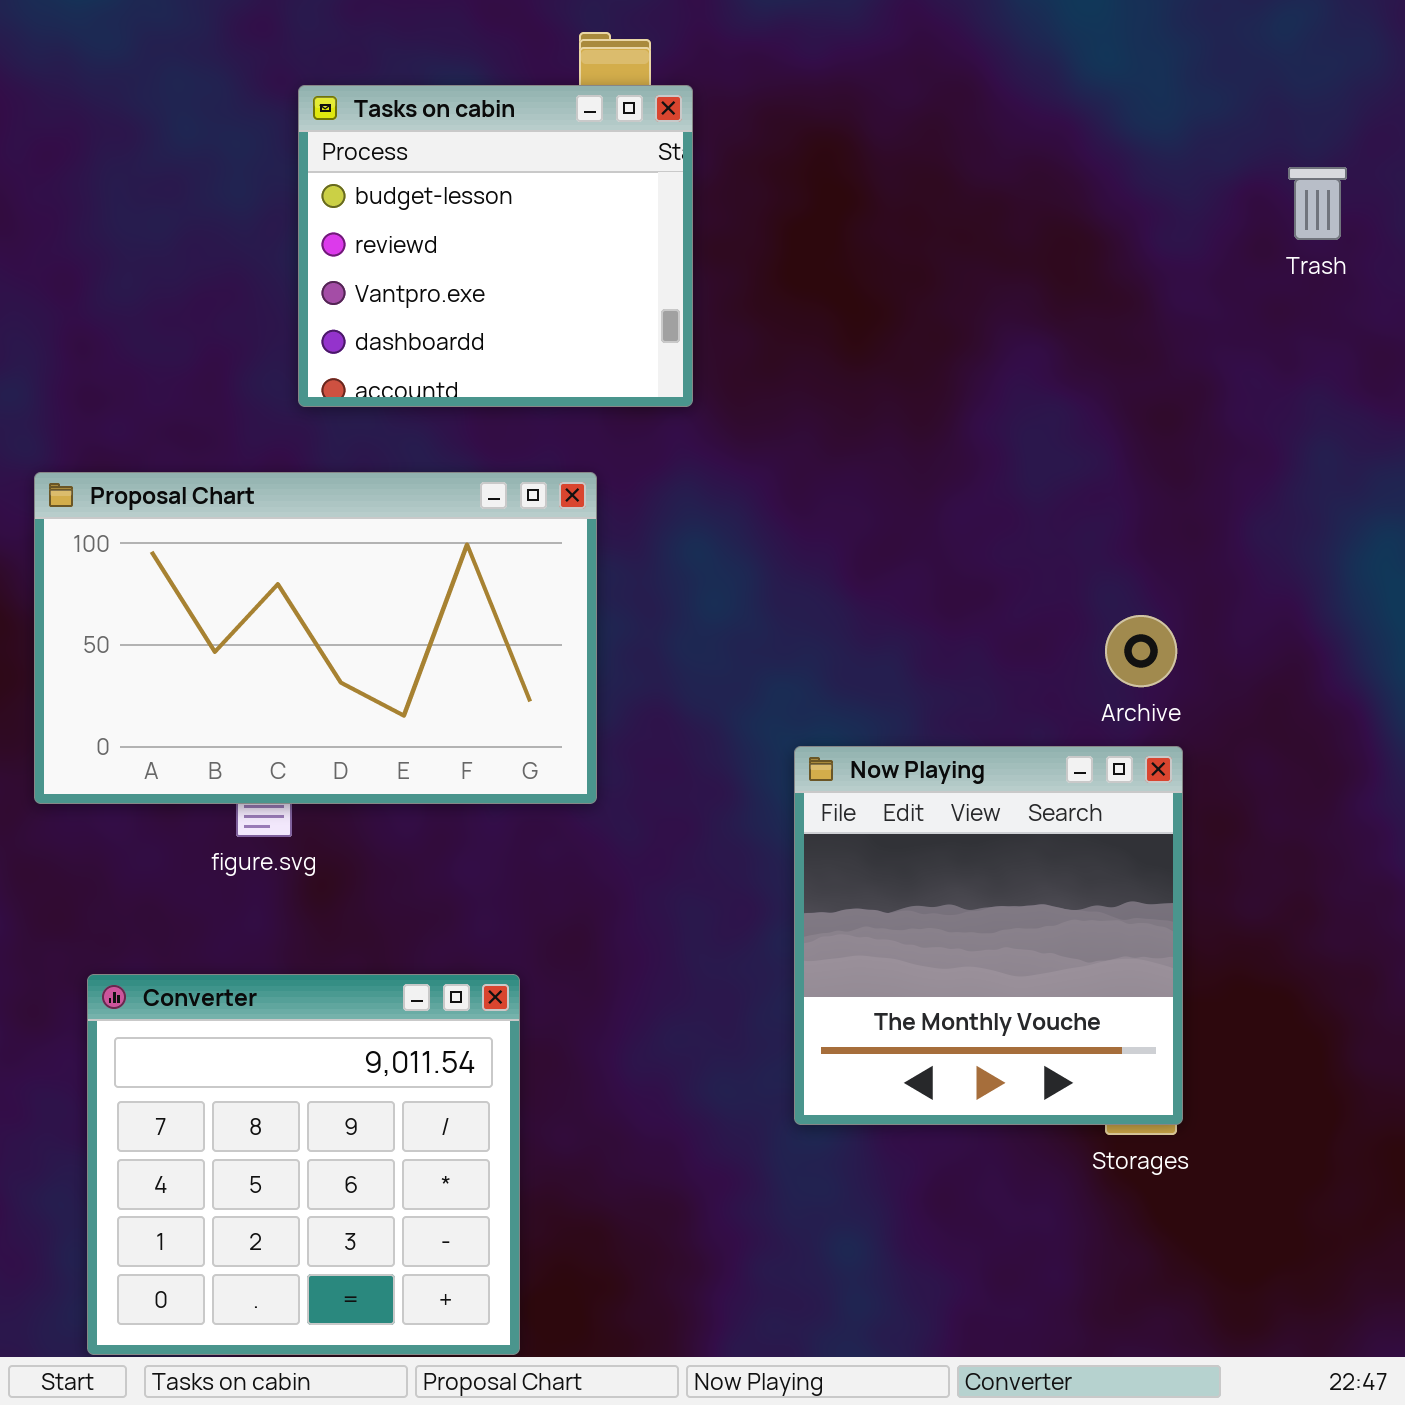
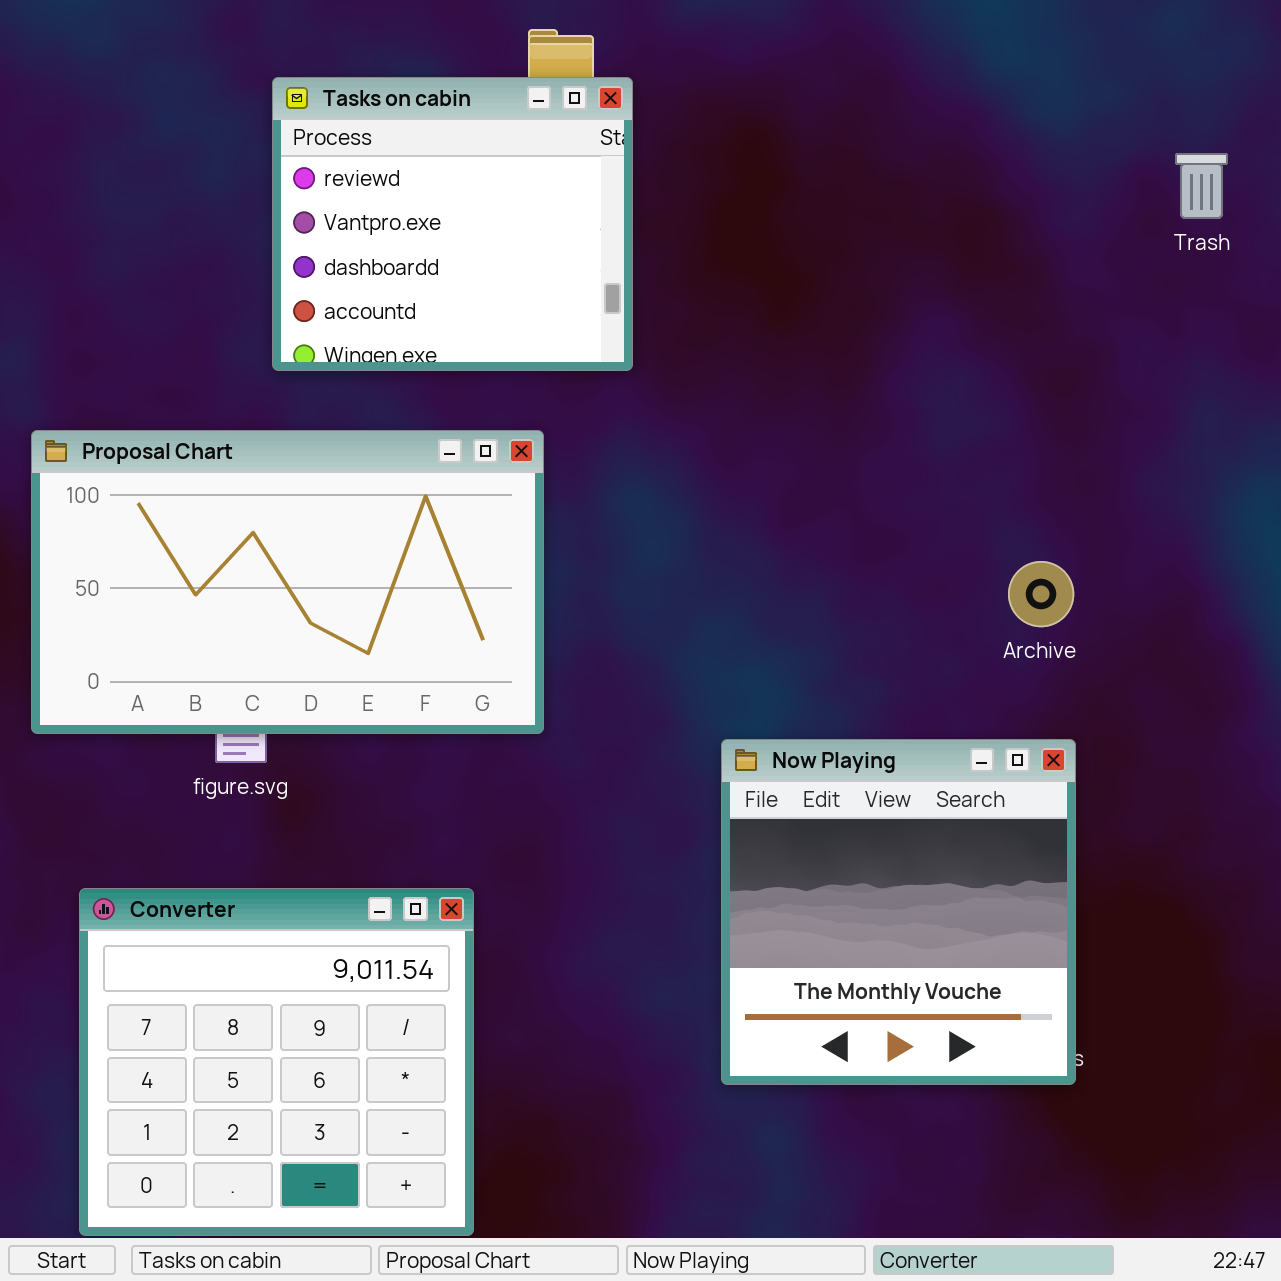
Tasks on cabin: [298,85,693,407] -> [272,77,633,371], scrolled down 1 row
Now Playing: [794,746,1183,1125] -> [721,739,1076,1085], moved

